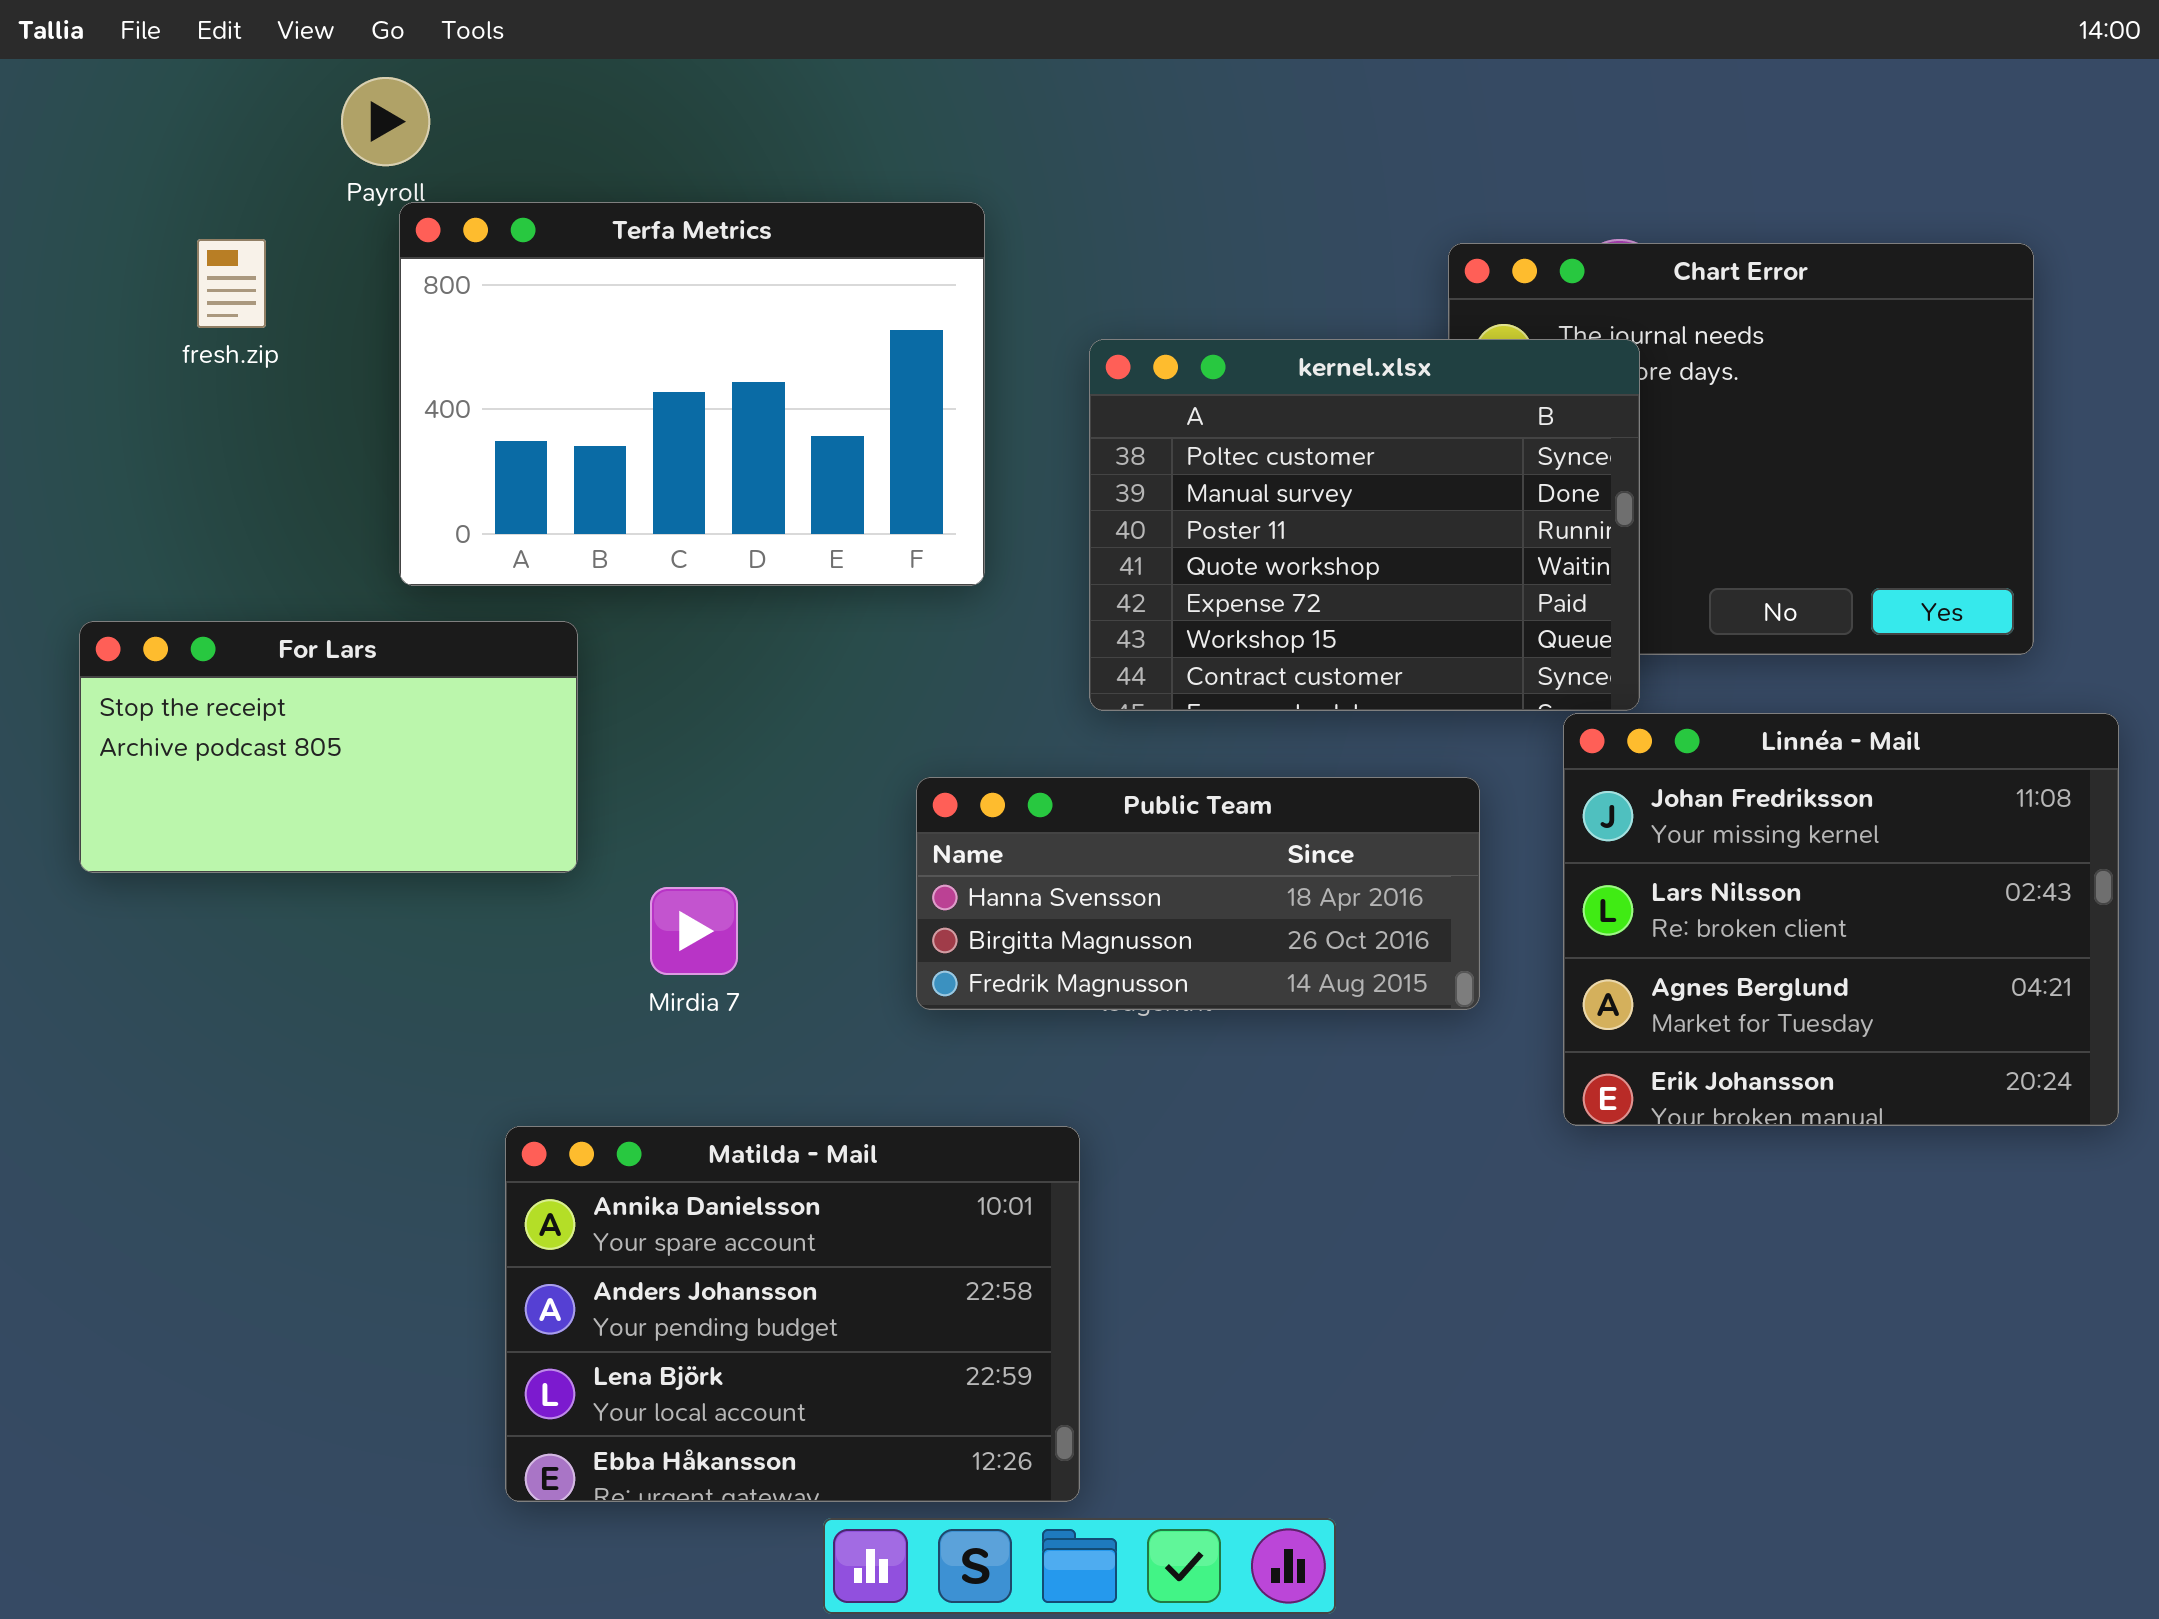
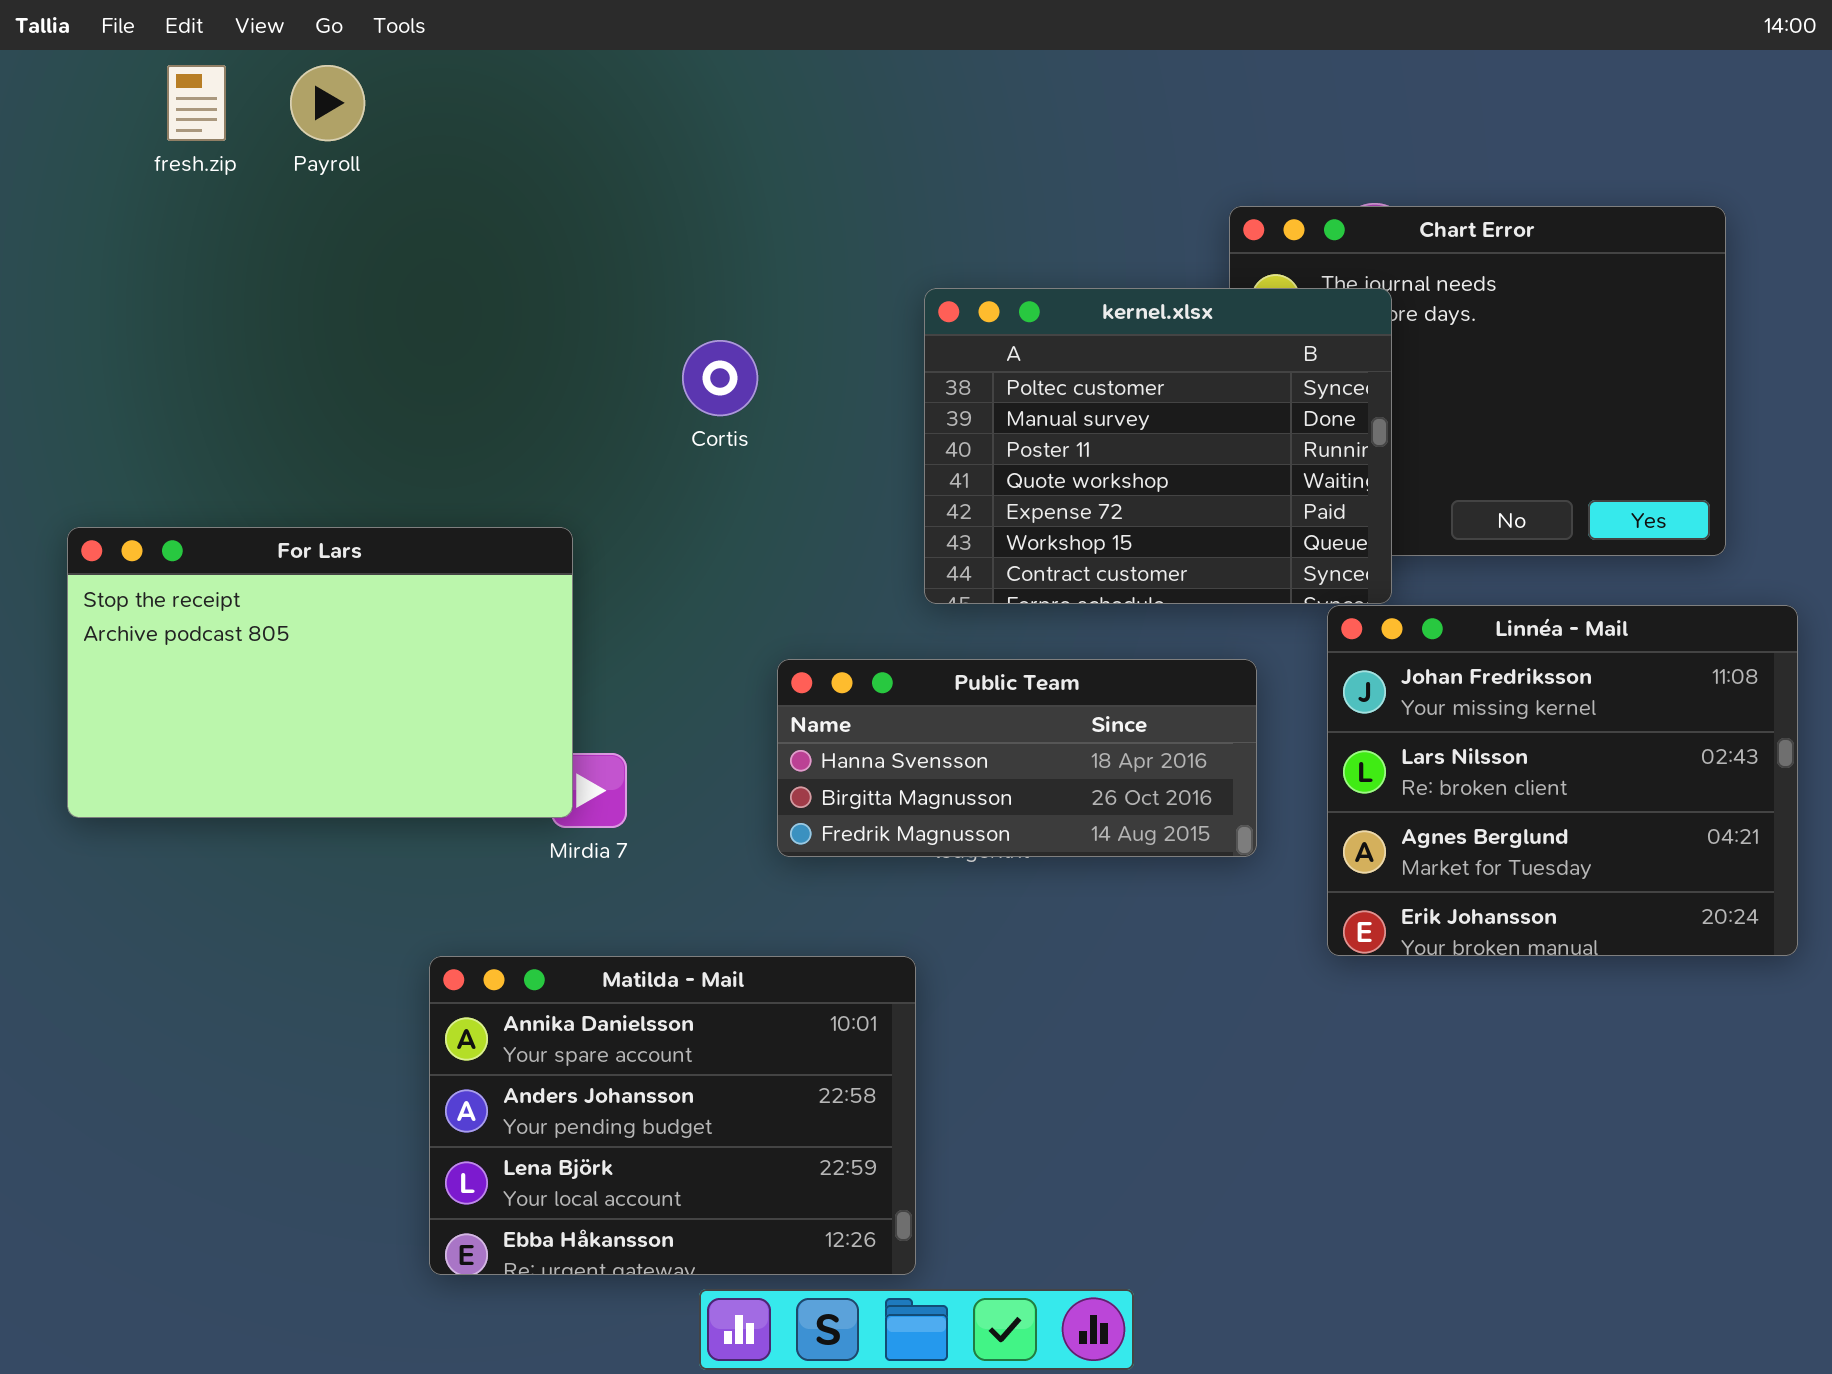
Terfa Metrics: [399,202,985,586] -> none, closed
fresh.zip: [197,239,266,328] -> [167,65,226,141], moved
For Lars: [79,621,578,873] -> [67,527,573,818], resized

